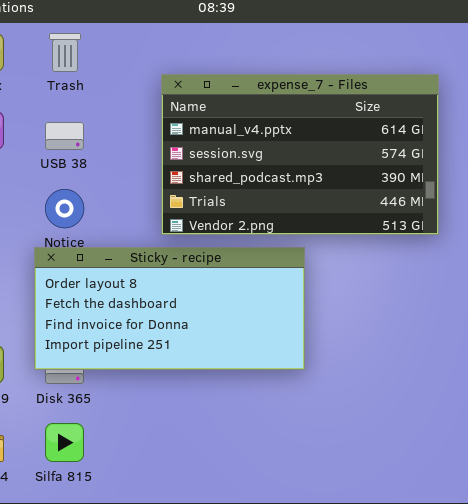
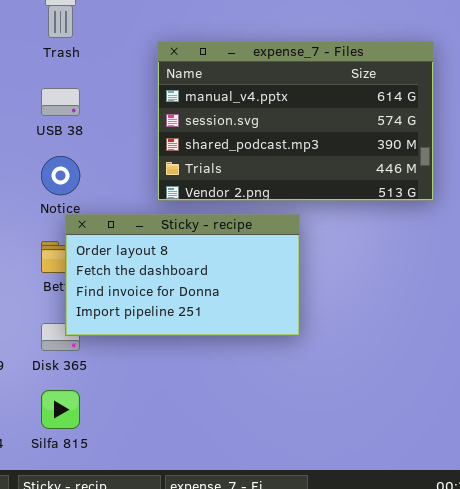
Sticky - recipe: [34,247,305,370] -> [65,214,300,336], resized

